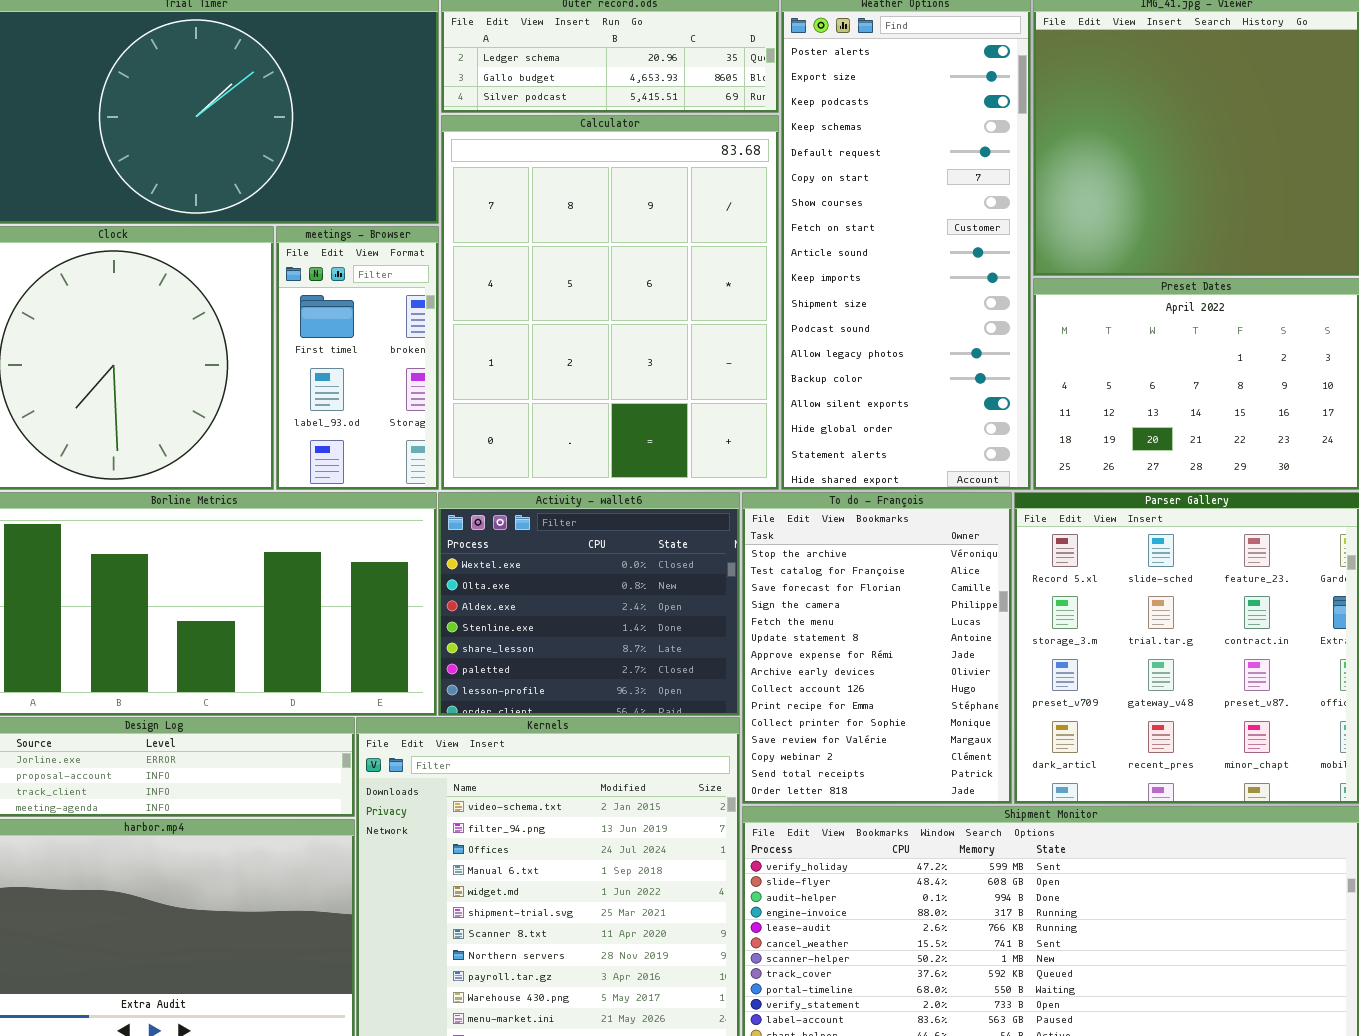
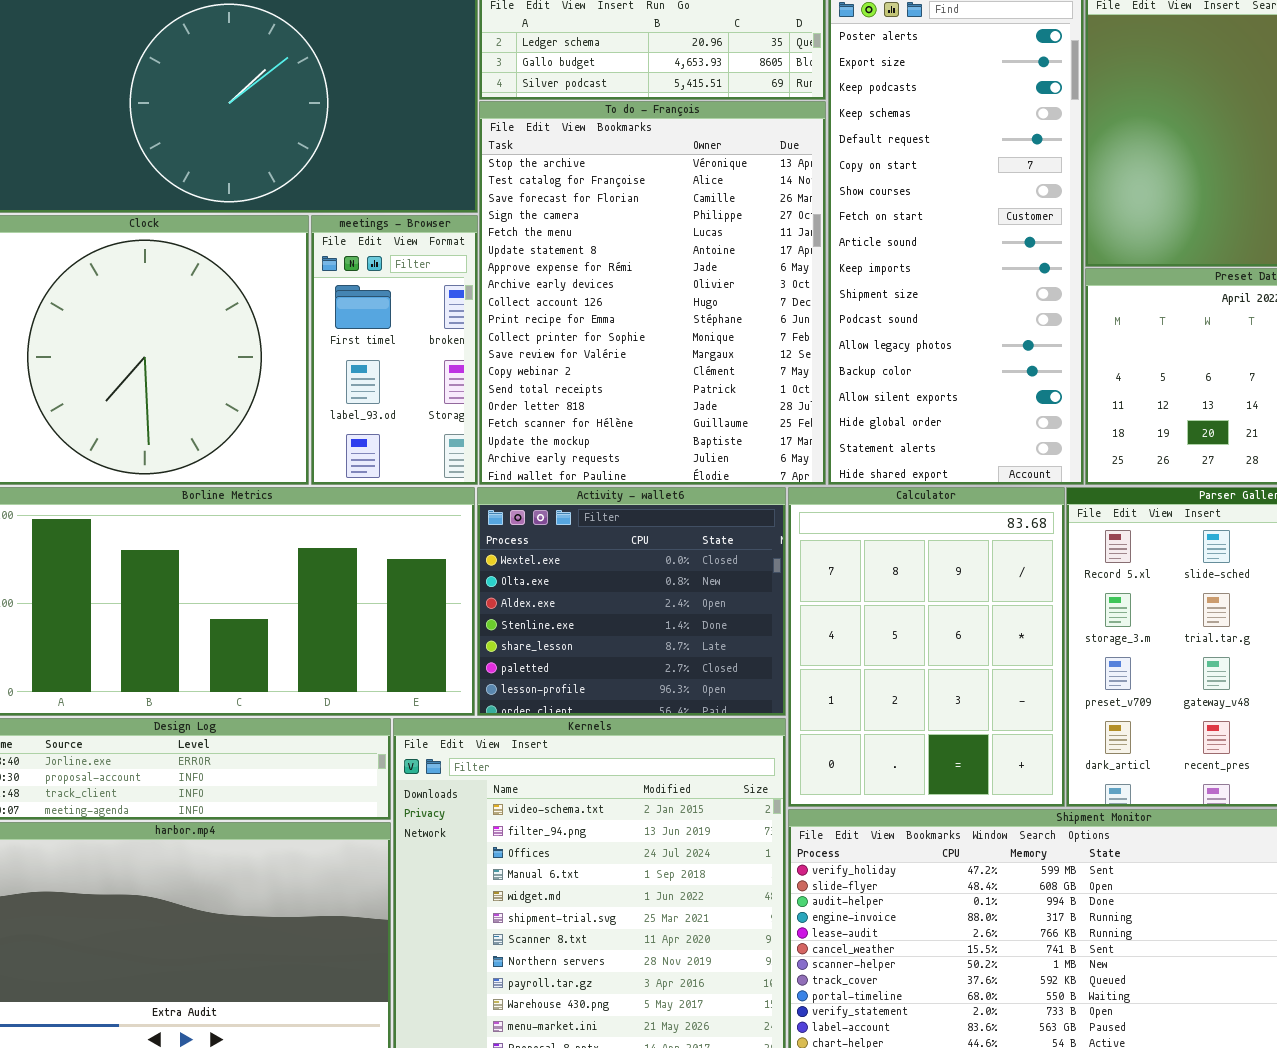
Calculator: [441,115,779,490] -> [788,487,1065,807], moved, resized
To do - François: [742,492,1012,804] -> [479,101,826,485], moved, resized

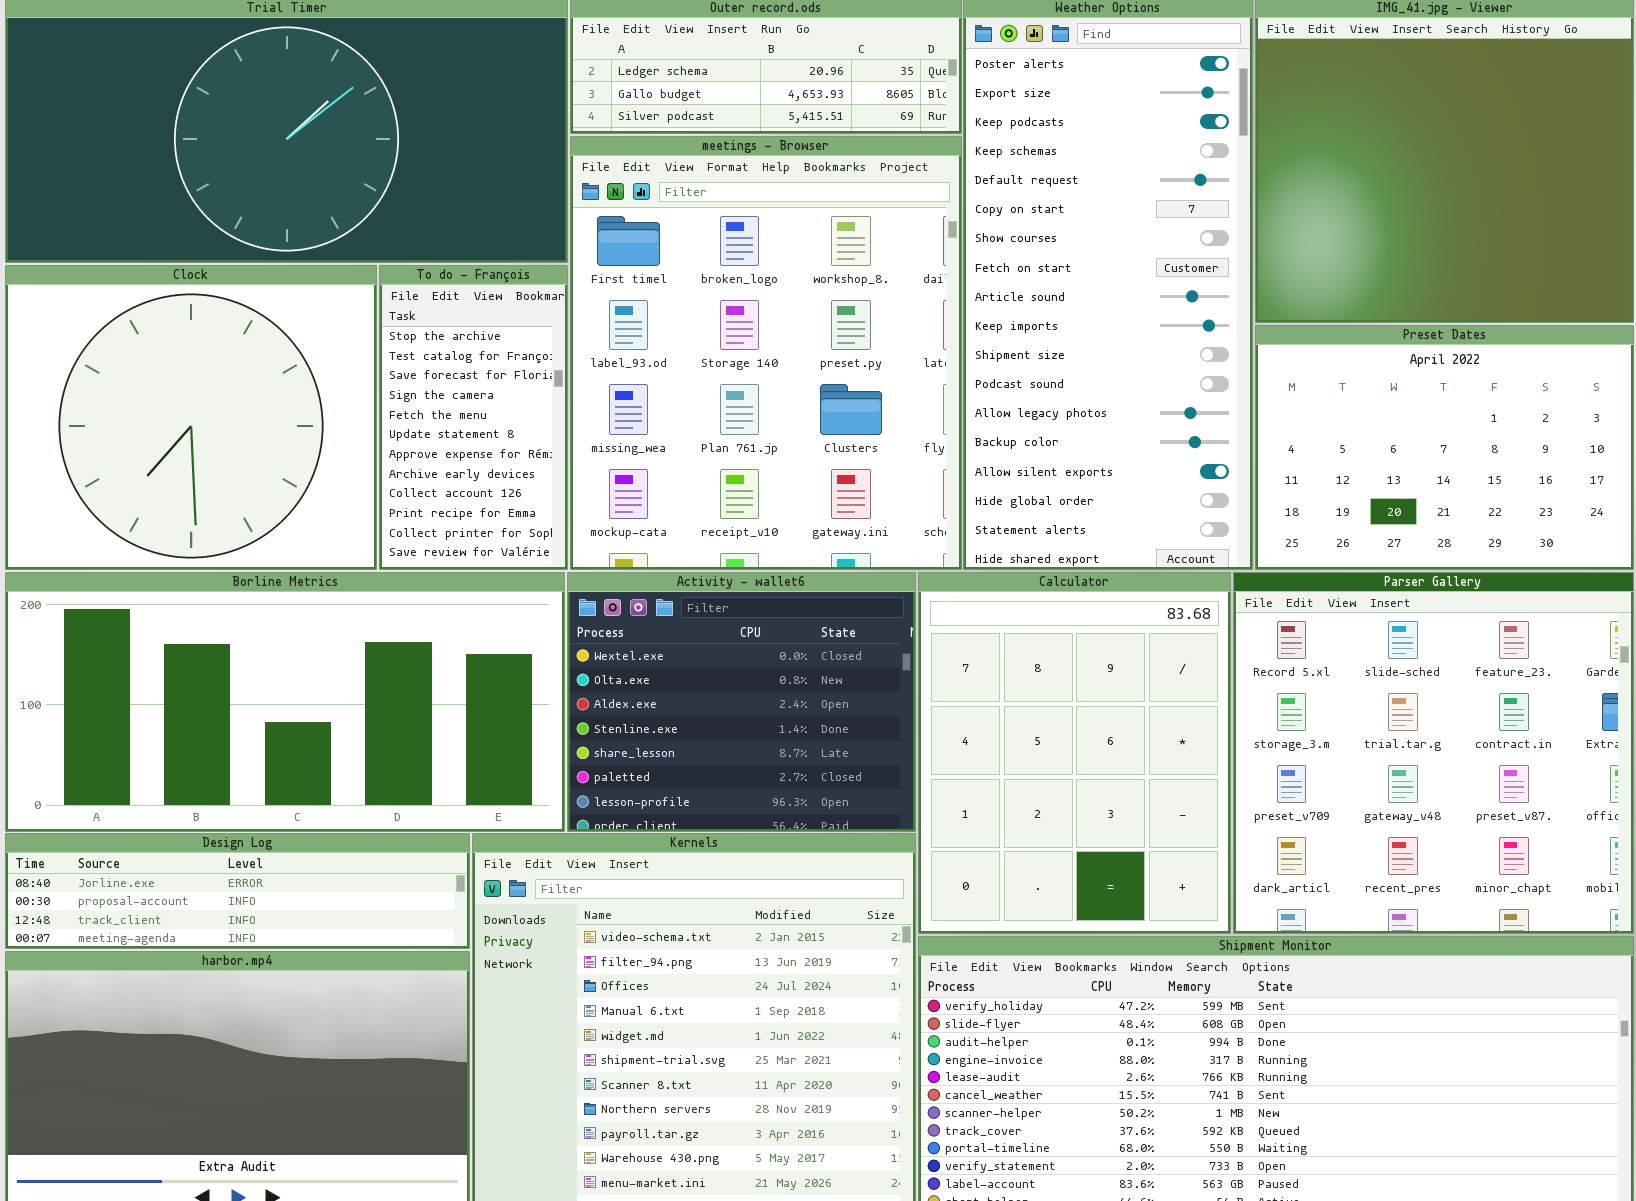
To do - François: [479,101,826,485] -> [379,265,568,570], moved, resized
meetings - Browser: [311,215,478,485] -> [570,136,962,570], moved, resized

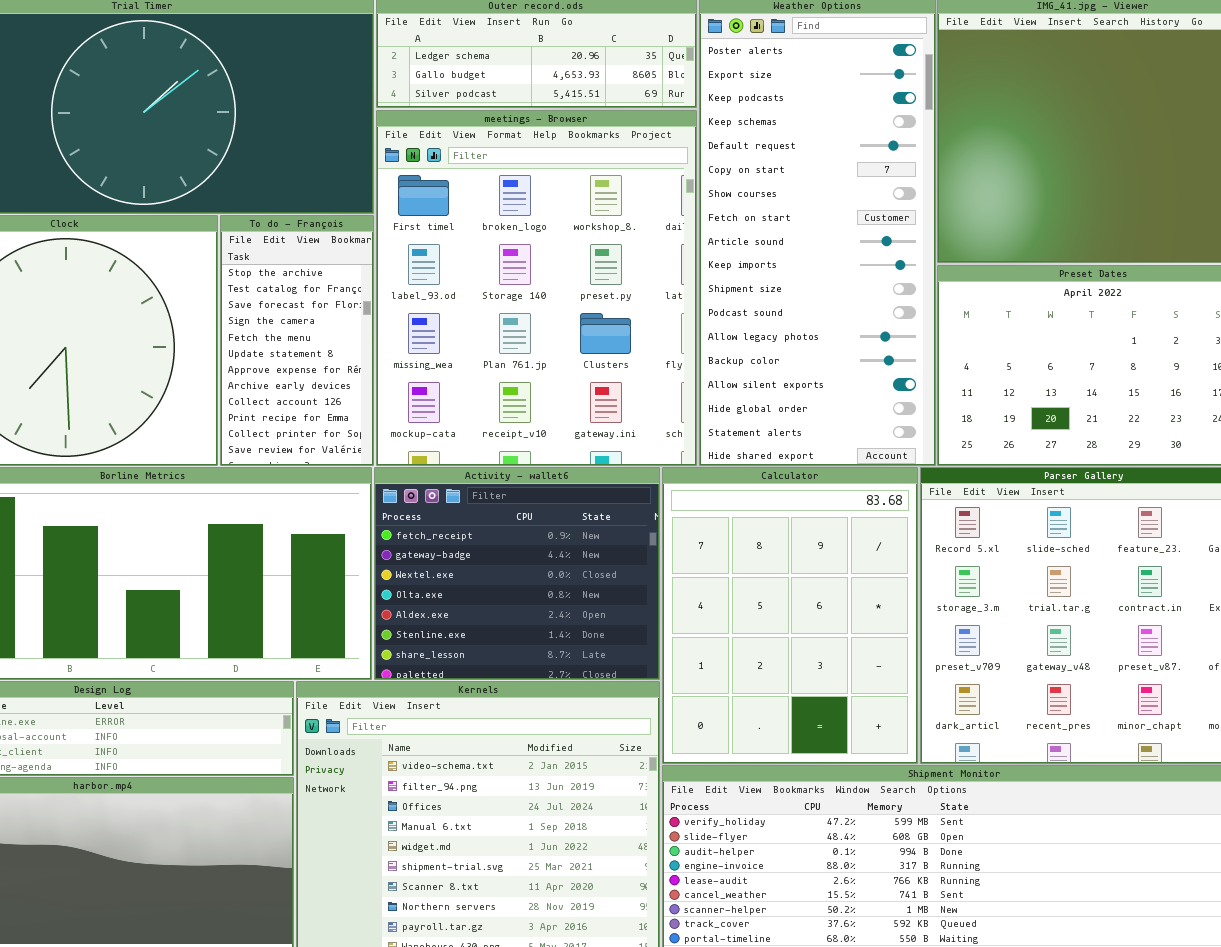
Activity - wallet6: [567,572,916,832] -> [374,467,660,680], scrolled up 2 rows

